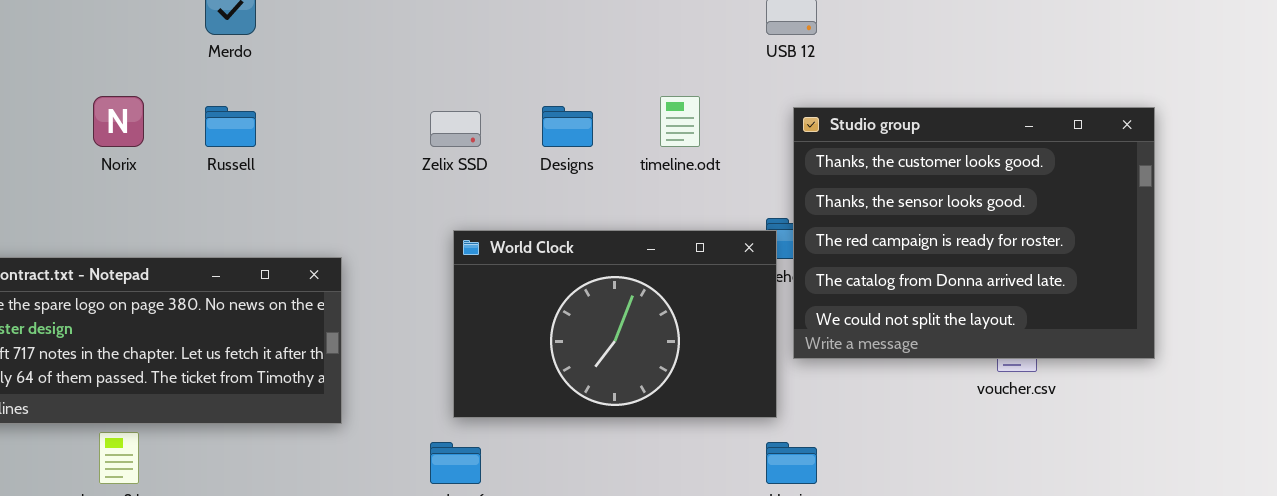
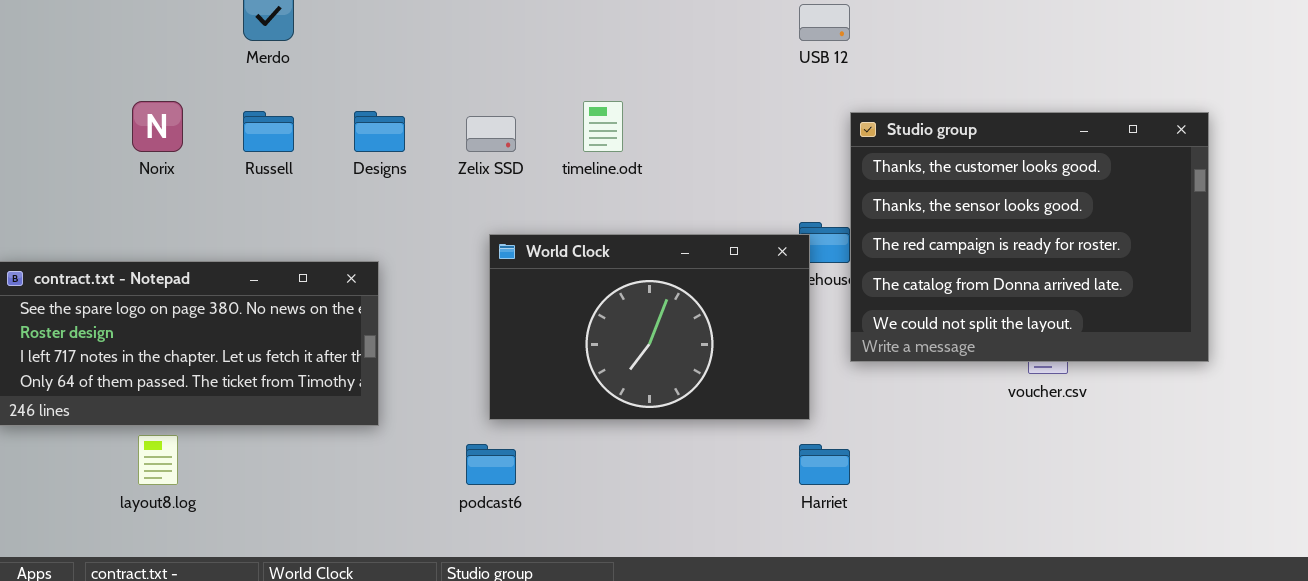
timeline.odt: [660,96,700,147] -> [583,101,623,152], moved
Designs: [542,106,593,147] -> [354,111,405,152], moved
Studio group: [793,107,1155,359] -> [850,112,1209,362], moved

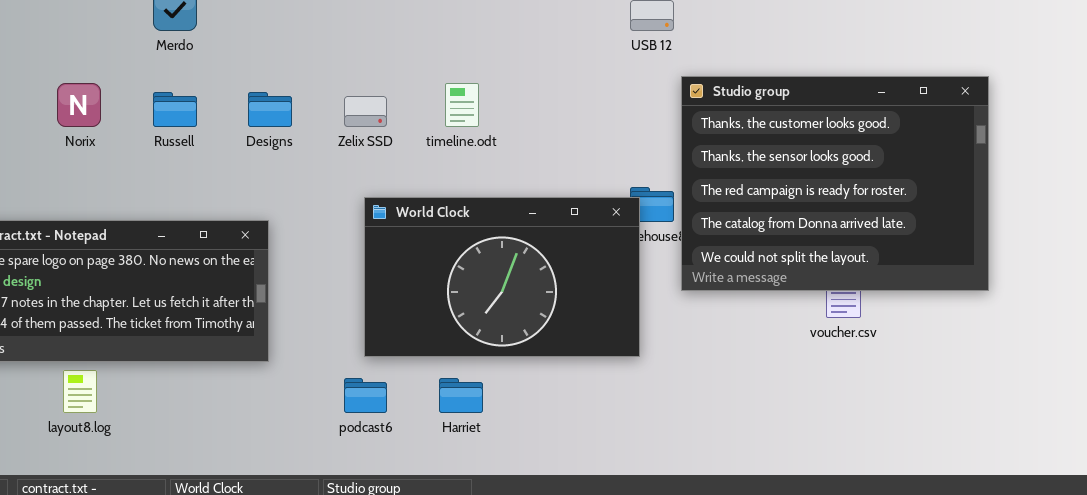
Studio group: [850,112,1209,362] -> [681,76,989,291], moved
Harriet: [799,444,850,485] -> [439,378,483,413], moved

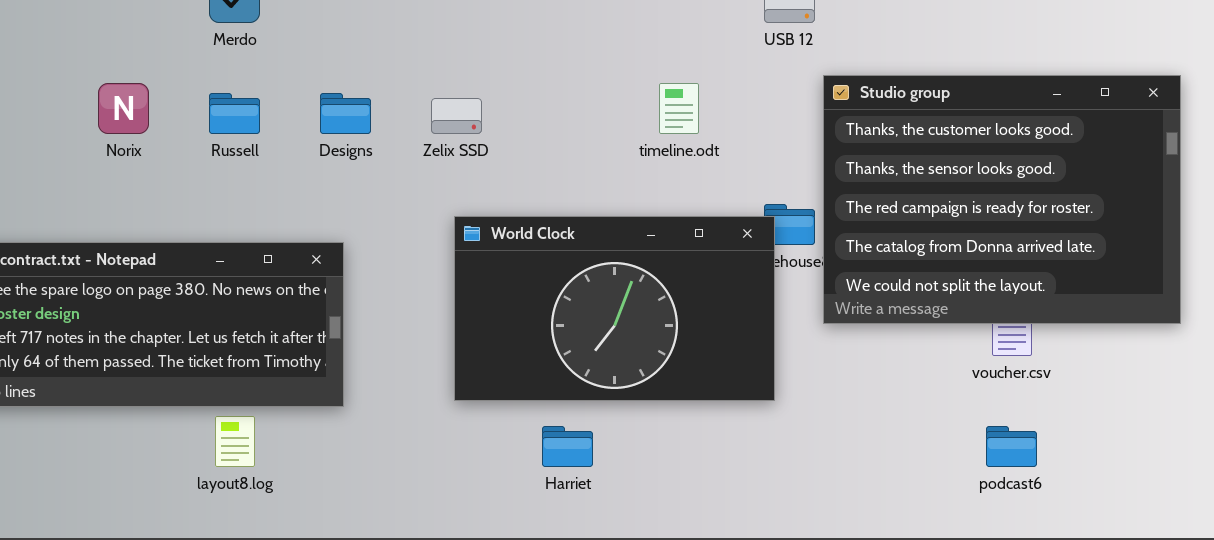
timeline.odt: [445,83,479,127] -> [659,83,699,134], moved
layout8.log: [63,370,97,413] -> [215,416,255,467], moved
podcast6: [344,378,387,413] -> [986,426,1037,467], moved

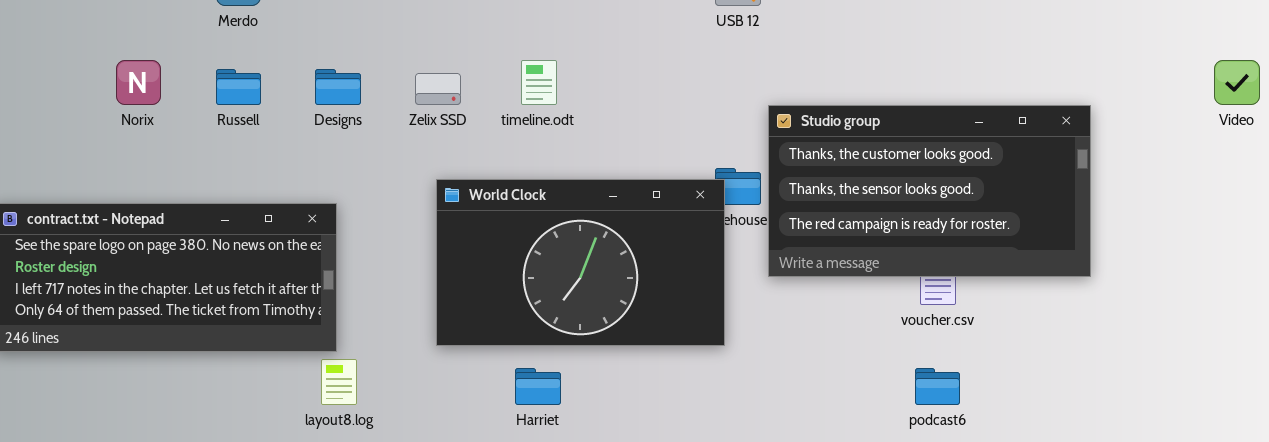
Studio group: [823,75,1181,324] -> [768,105,1091,277], resized
timeline.odt: [659,83,699,134] -> [521,60,557,105], moved
layout8.log: [215,416,255,467] -> [321,359,357,405], moved

